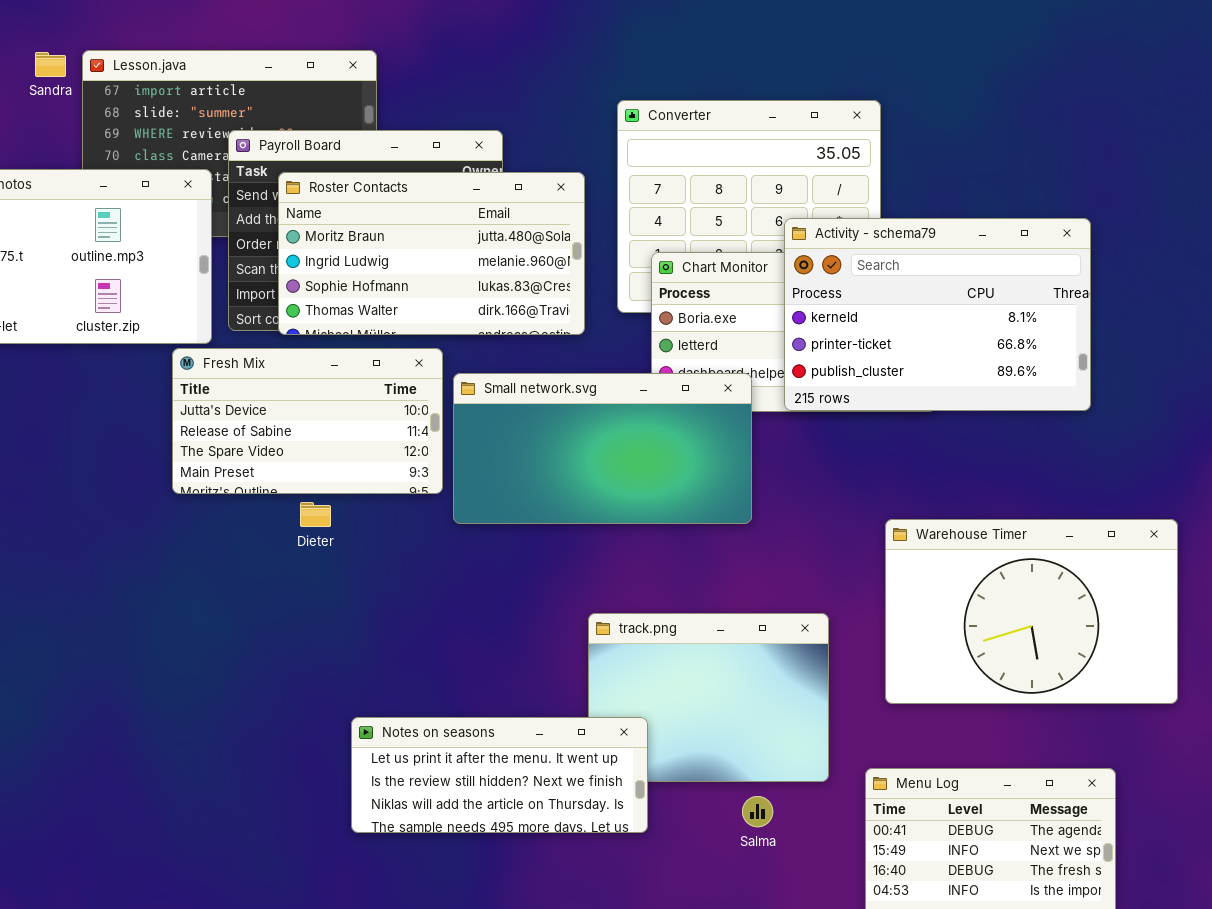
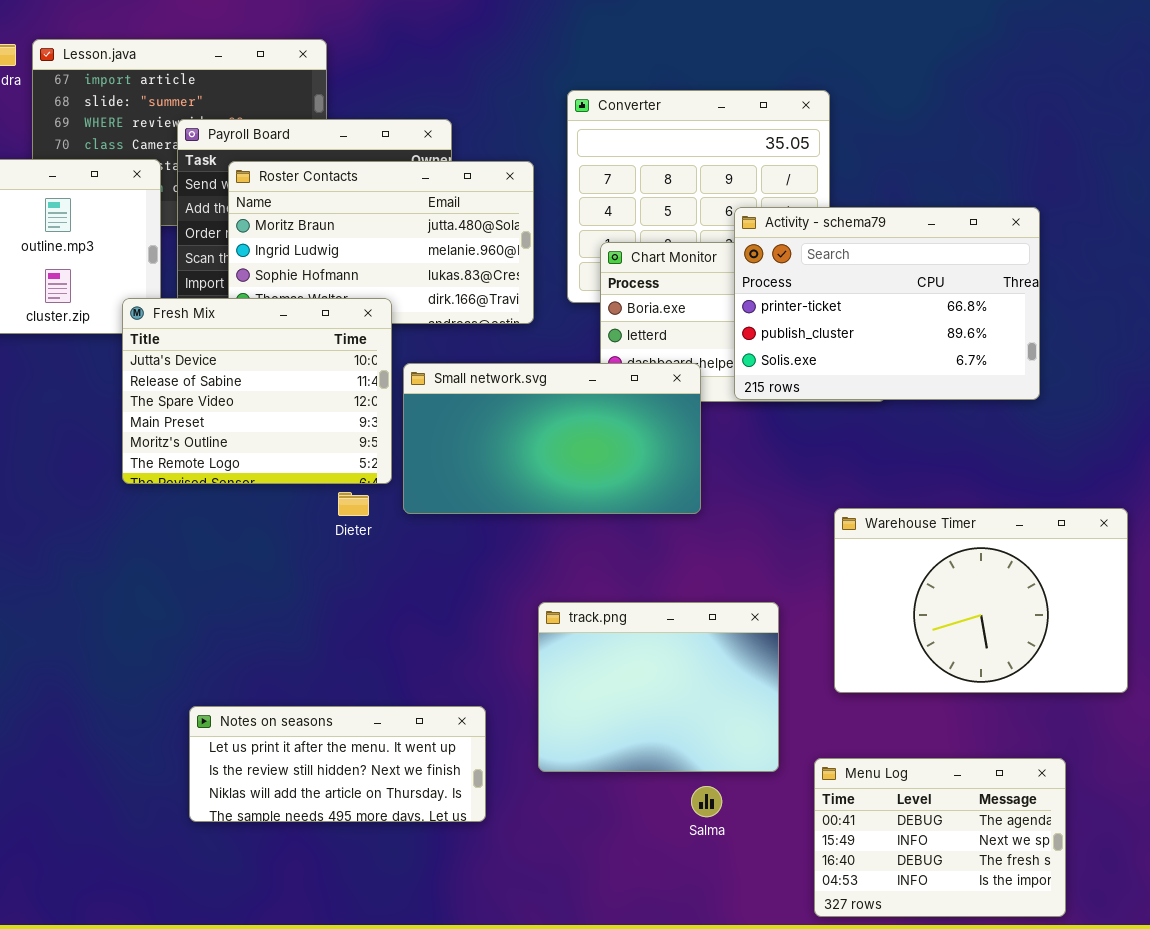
Activity - schema79: [784,218,1091,411] -> [734,207,1040,400], scrolled down 1 row
Fresh Mix: [172,348,443,494] -> [122,298,392,484], resized
Dieter: [300,502,331,527] -> [338,492,369,516], moved
Notes on seasons: [351,717,648,833] -> [189,706,486,822], moved

